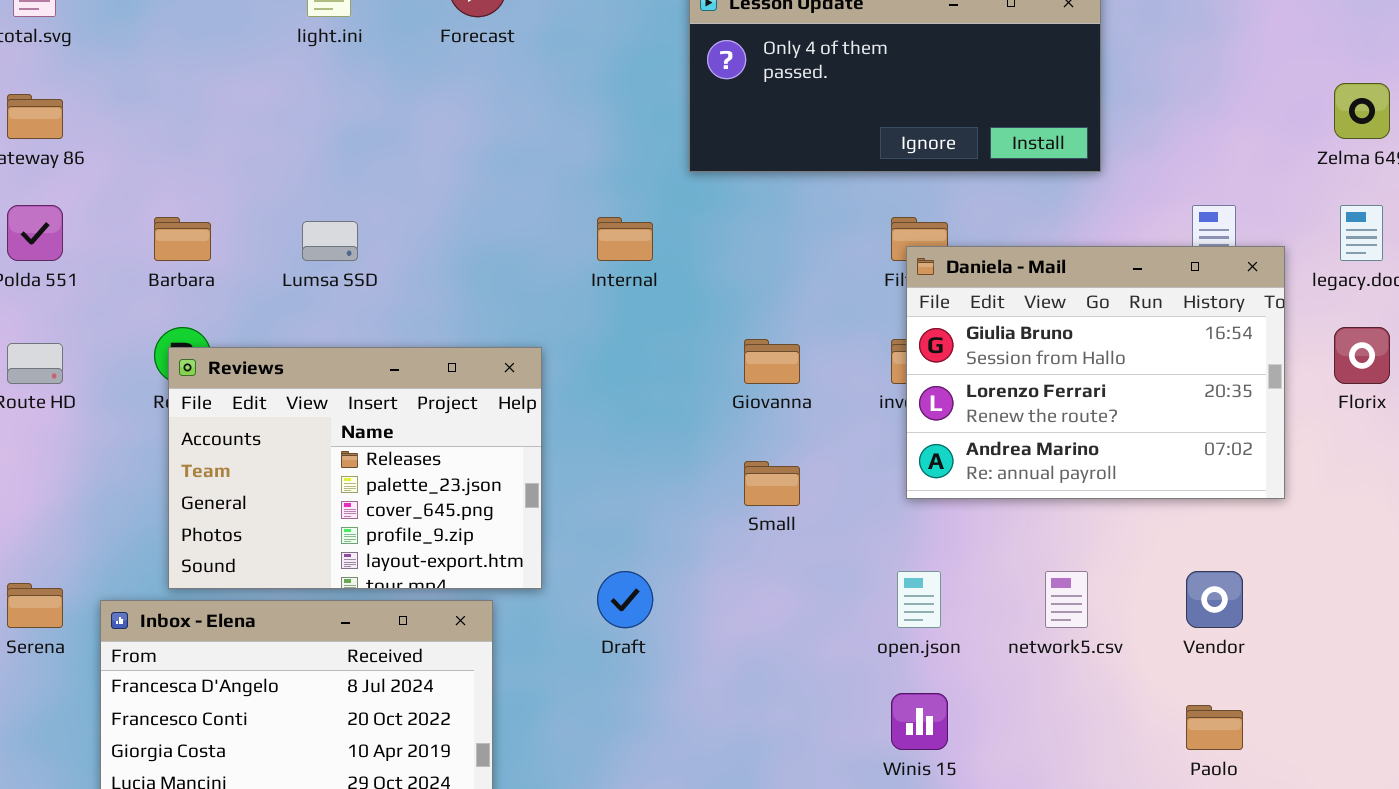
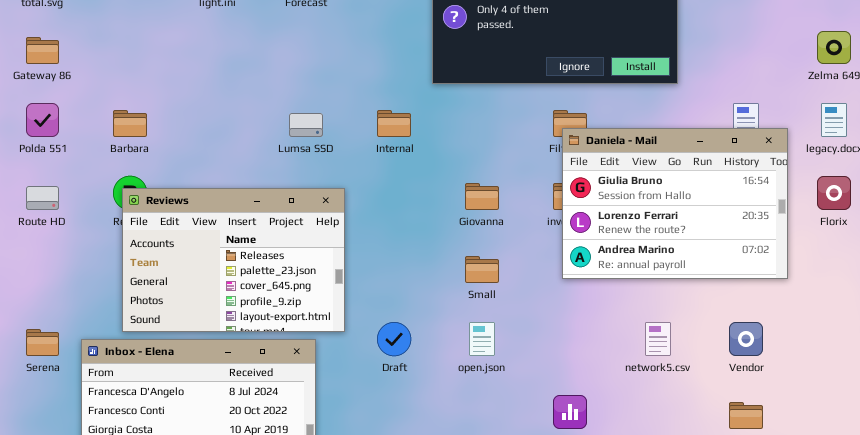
Lumsa SSD: [302,221,358,261] -> [289,113,323,137], moved
open.json: [897,571,941,628] -> [469,322,495,356], moved

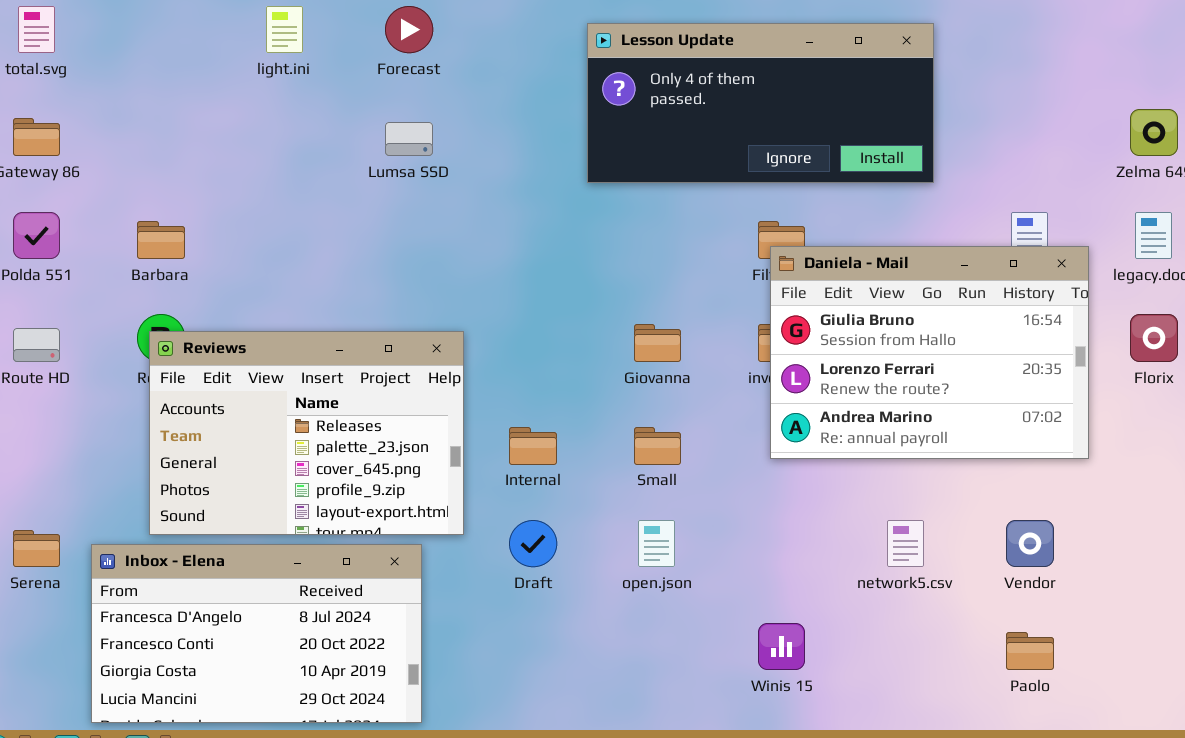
Internal: [377,110,411,137] -> [509,427,557,465], moved
Lumsa SSD: [289,113,323,137] -> [385,122,433,156], moved

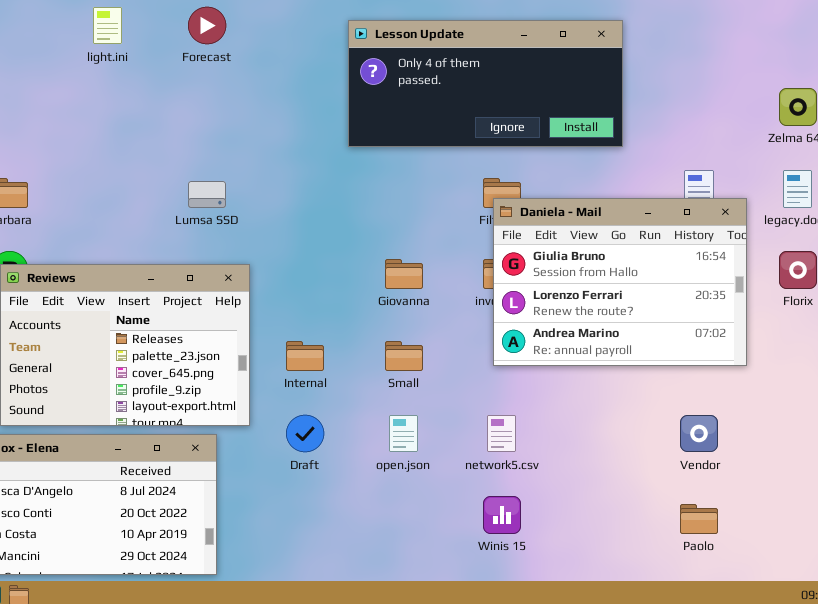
Lumsa SSD: [385,122,433,156] -> [188,181,226,208], moved
network5.csv: [887,520,924,567] -> [487,415,516,452], moved

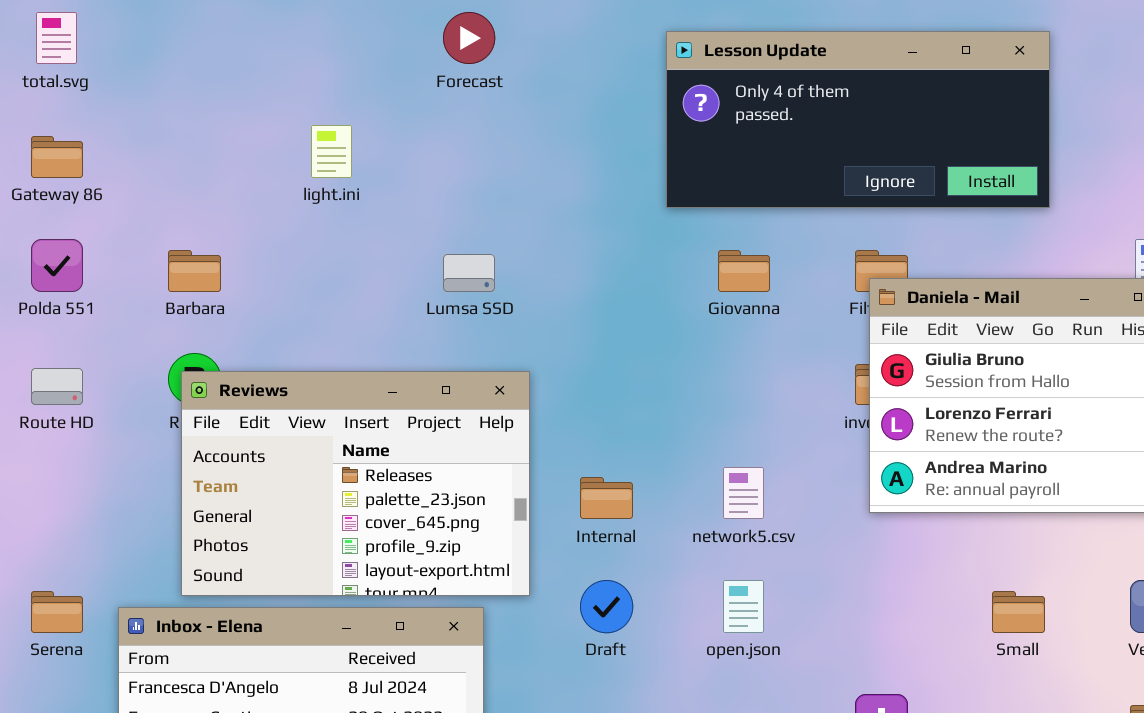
light.ini: [93,7,122,44] -> [311,125,352,178], moved
Giovanna: [385,259,423,289] -> [718,250,770,292], moved
Small: [385,341,423,371] -> [992,591,1045,633], moved
network5.csv: [487,415,516,452] -> [723,467,764,519], moved

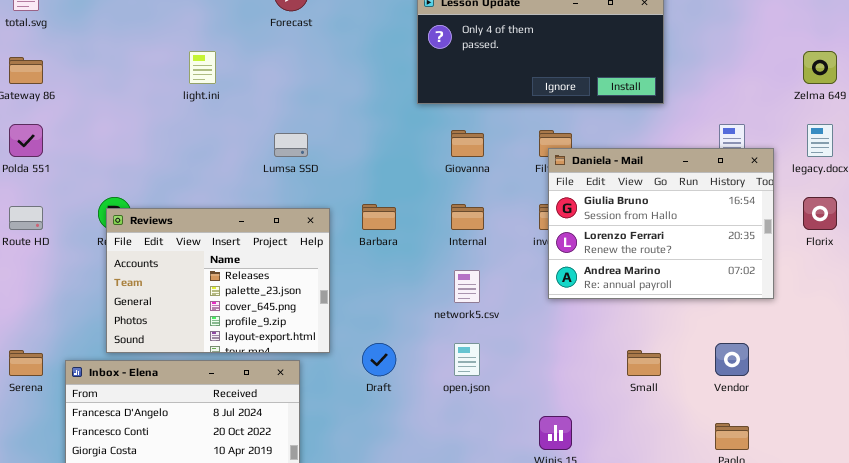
Barbara: [168,250,221,292] -> [362,204,396,230], moved
Internal: [580,477,633,519] -> [451,204,484,230], moved

